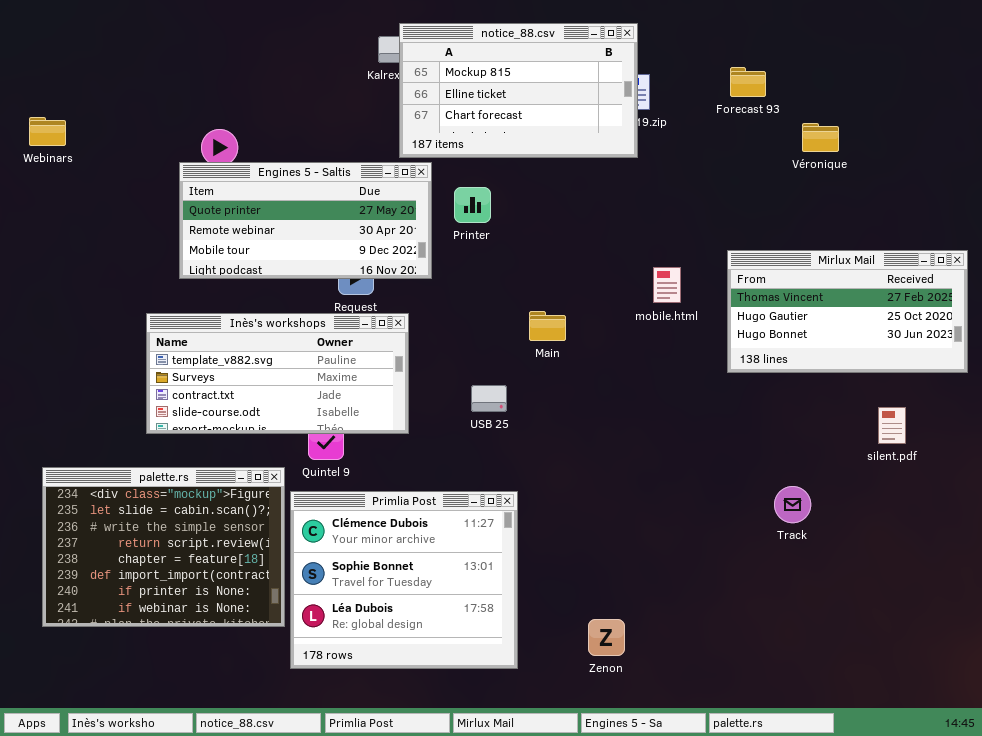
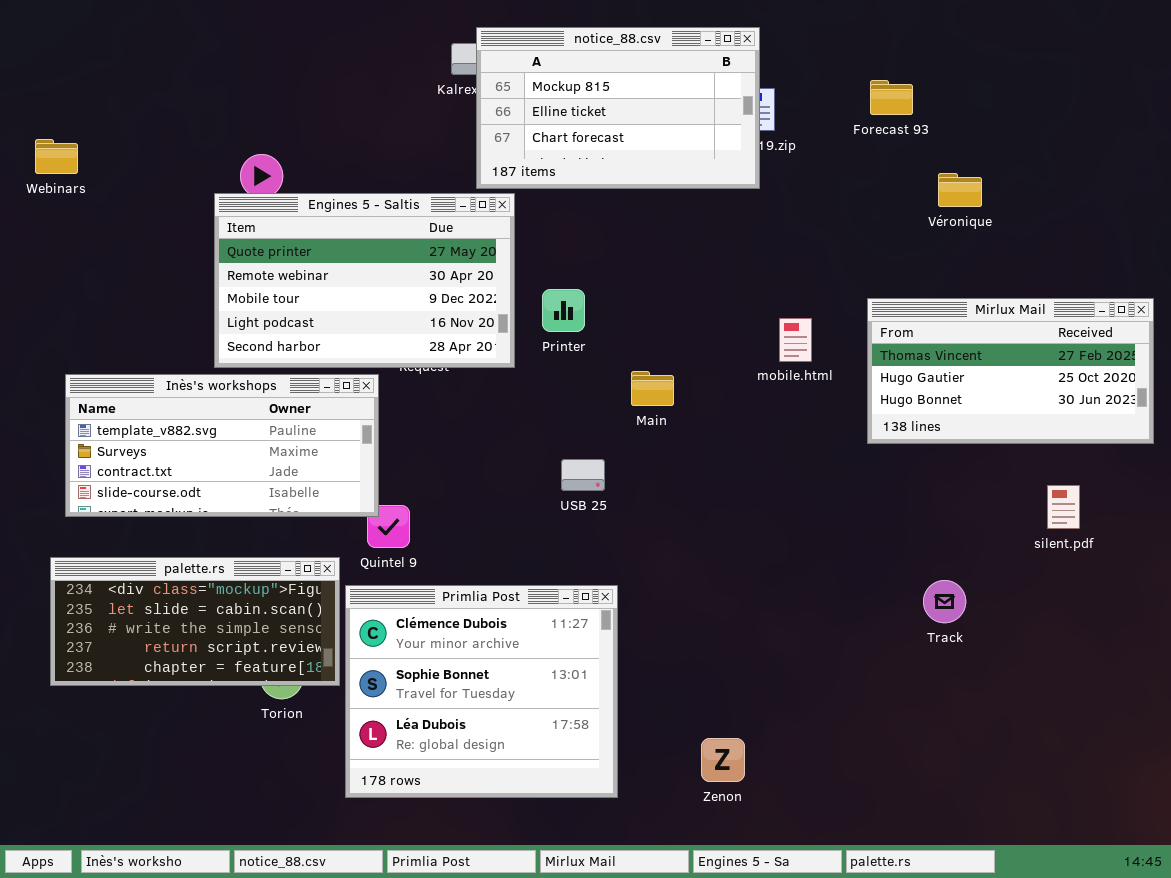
Véronique: [802,123,839,152] -> [938,173,982,207], moved
Engines 5 - Saltis: [179,162,432,279] -> [214,193,515,368], resized
Printer: [454,187,491,223] -> [542,289,585,332], moved
Inès's workshops: [146,313,409,434] -> [65,374,379,517], moved
palette.rs: [42,467,285,627] -> [50,557,340,686], resized

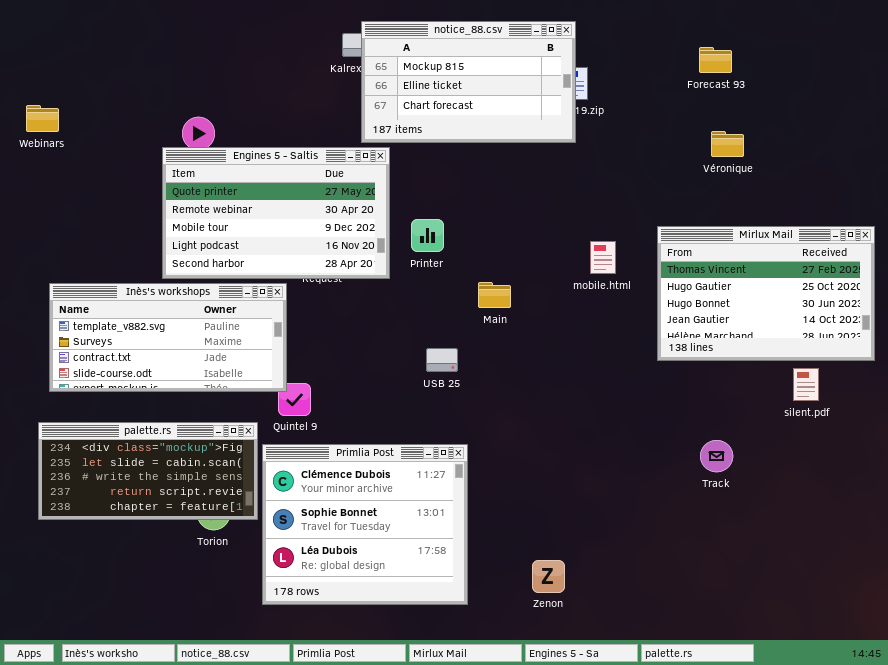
Forecast 93: [870,80,913,115] -> [699,47,732,73], moved
Mirlux Mail: [867,298,1154,444] -> [657,226,875,361], resized

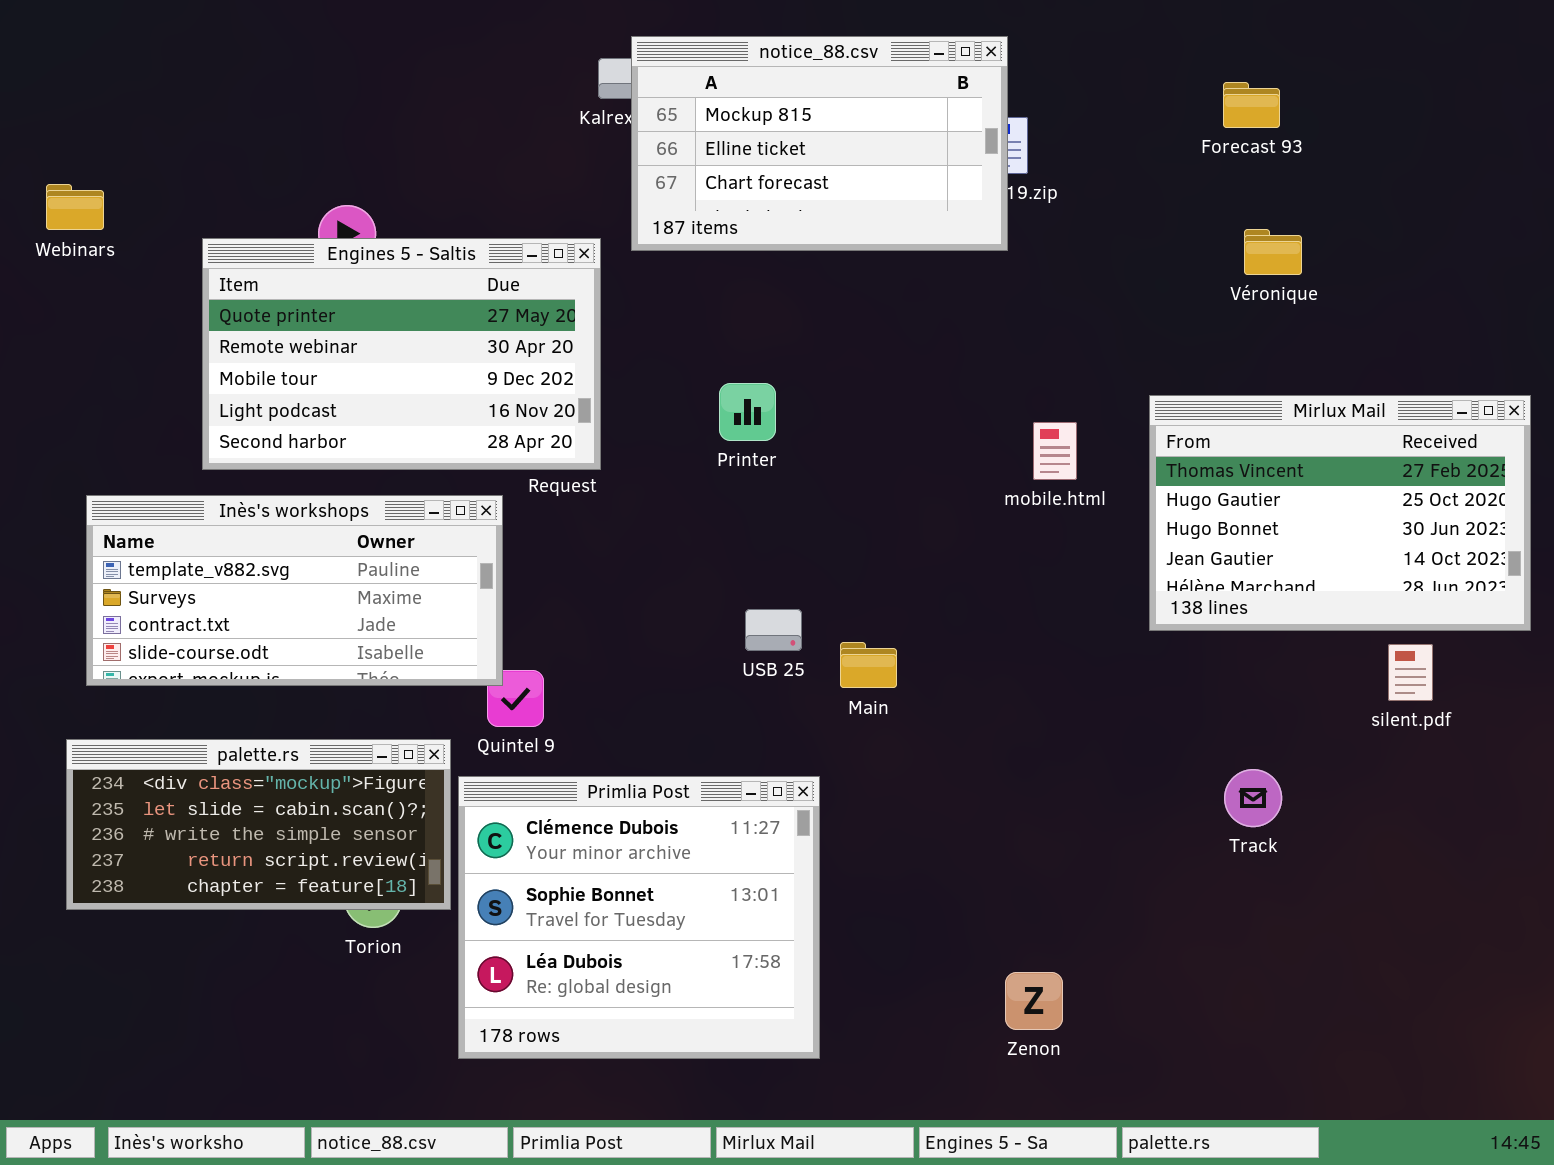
Engines 5 - Saltis: [162,147,390,279] -> [202,238,601,470], moved
Main: [478,282,511,308] -> [840,642,897,688], moved
Zenon: [532,560,565,593] -> [1005,972,1063,1030], moved

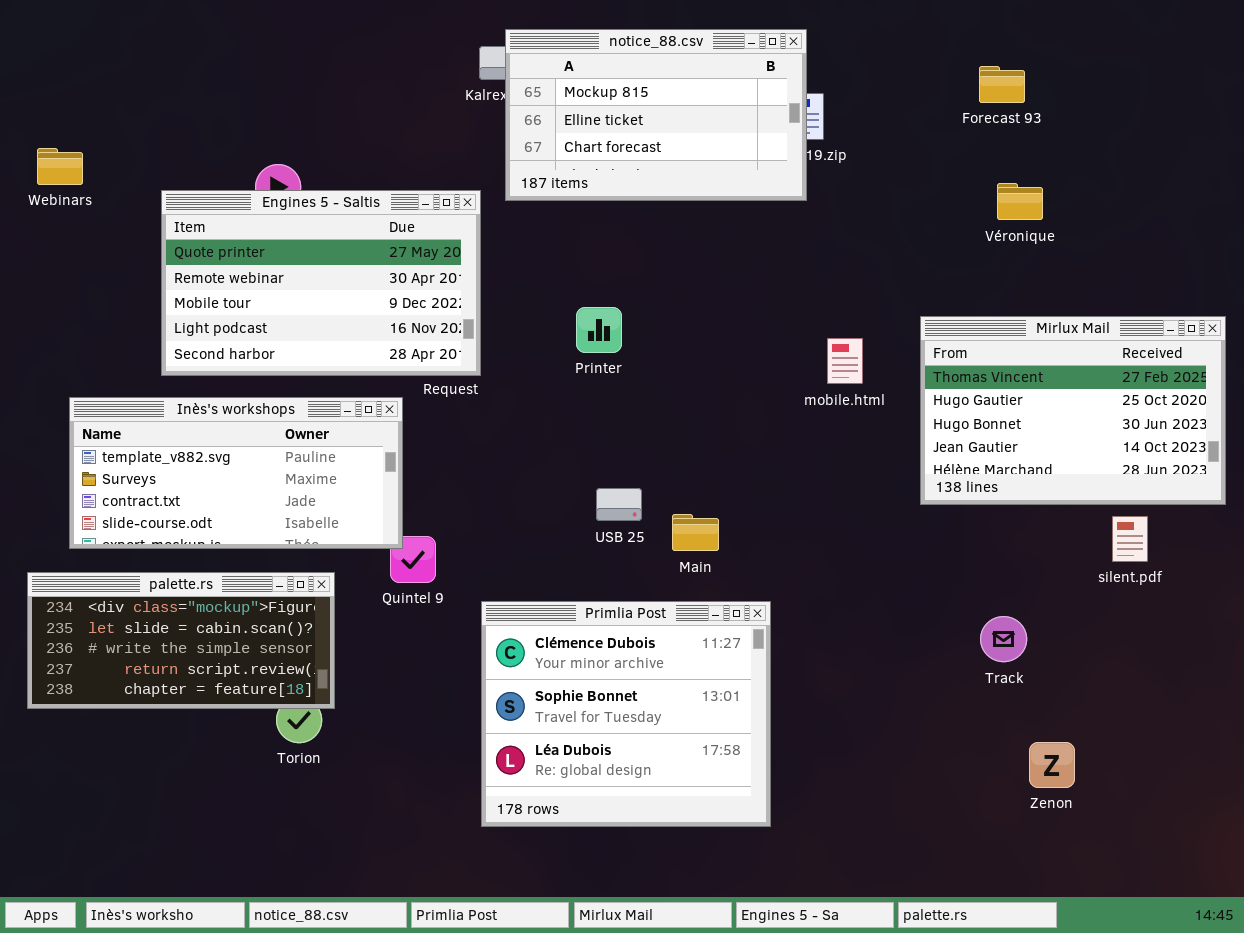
palette.rs: [66,739,451,910] -> [27,572,335,709], moved
Primlia Post: [458,776,820,1059] -> [481,601,771,827], moved
Zenon: [1005,972,1063,1030] -> [1029,742,1075,788], moved

